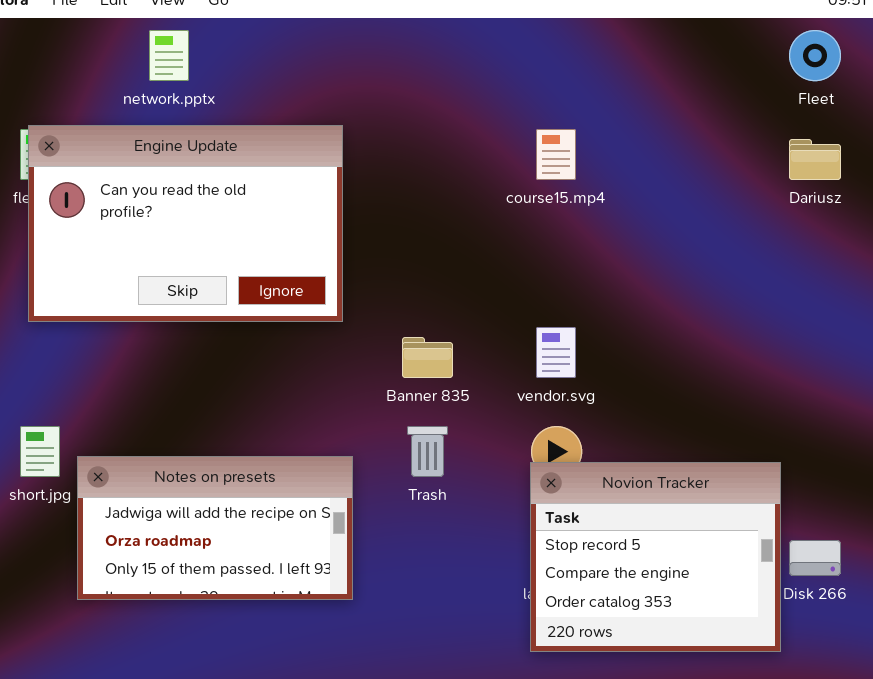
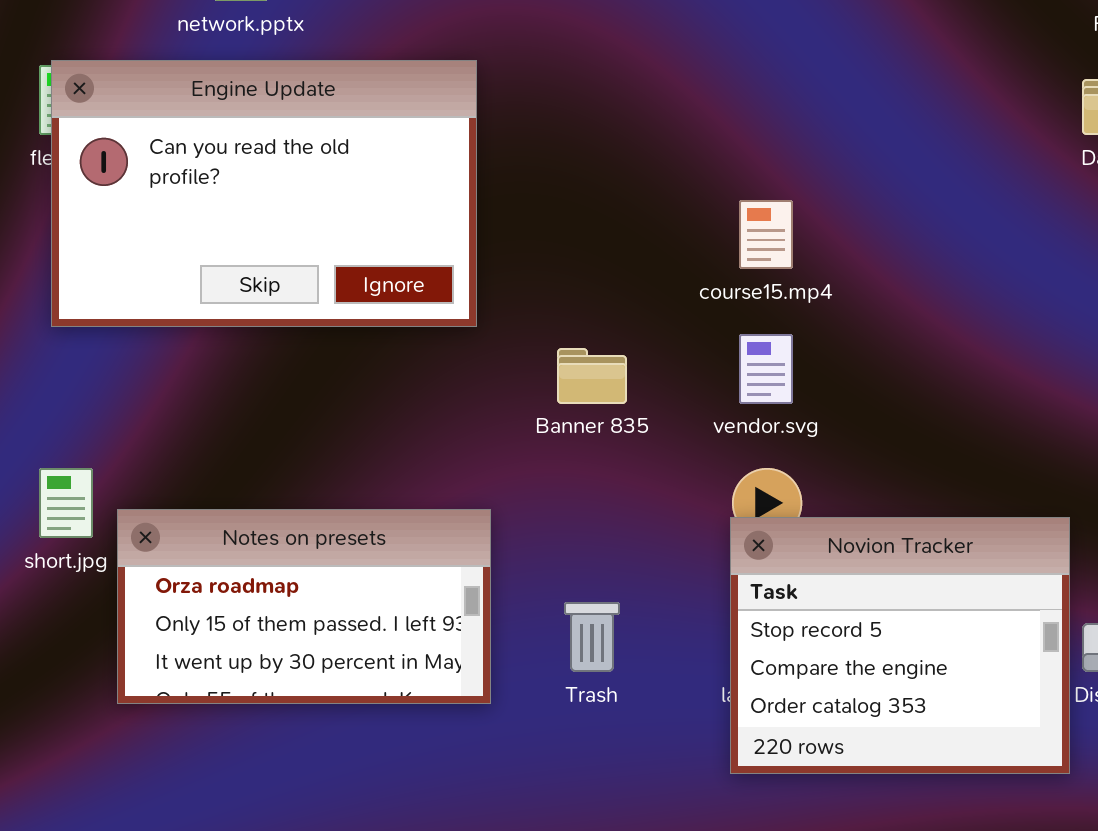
course15.mp4: [536,129,576,180] -> [739,200,793,269], moved
Trash: [407,426,448,477] -> [564,602,620,672], moved
Notes on presets: [77,456,353,600] -> [117,509,491,704], scrolled down 1 row

